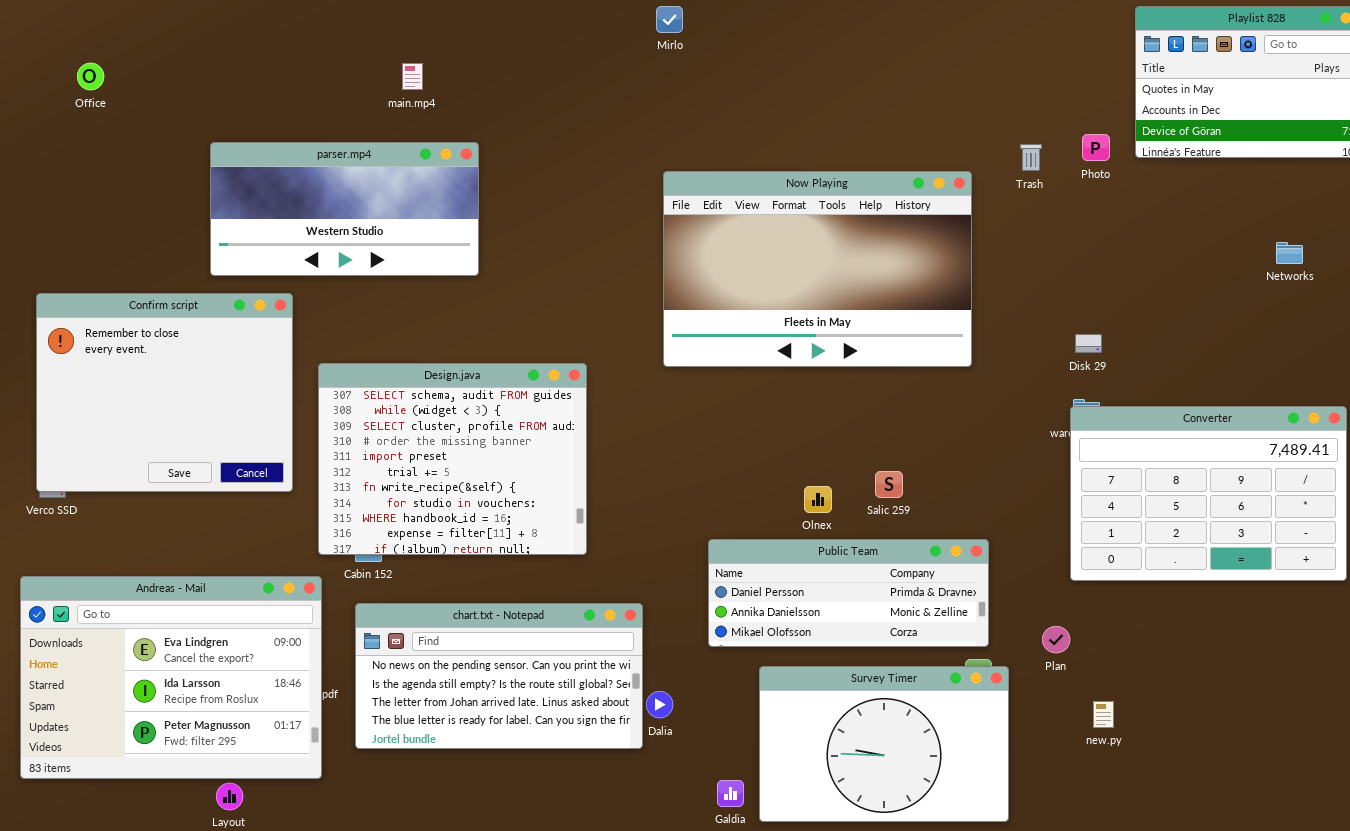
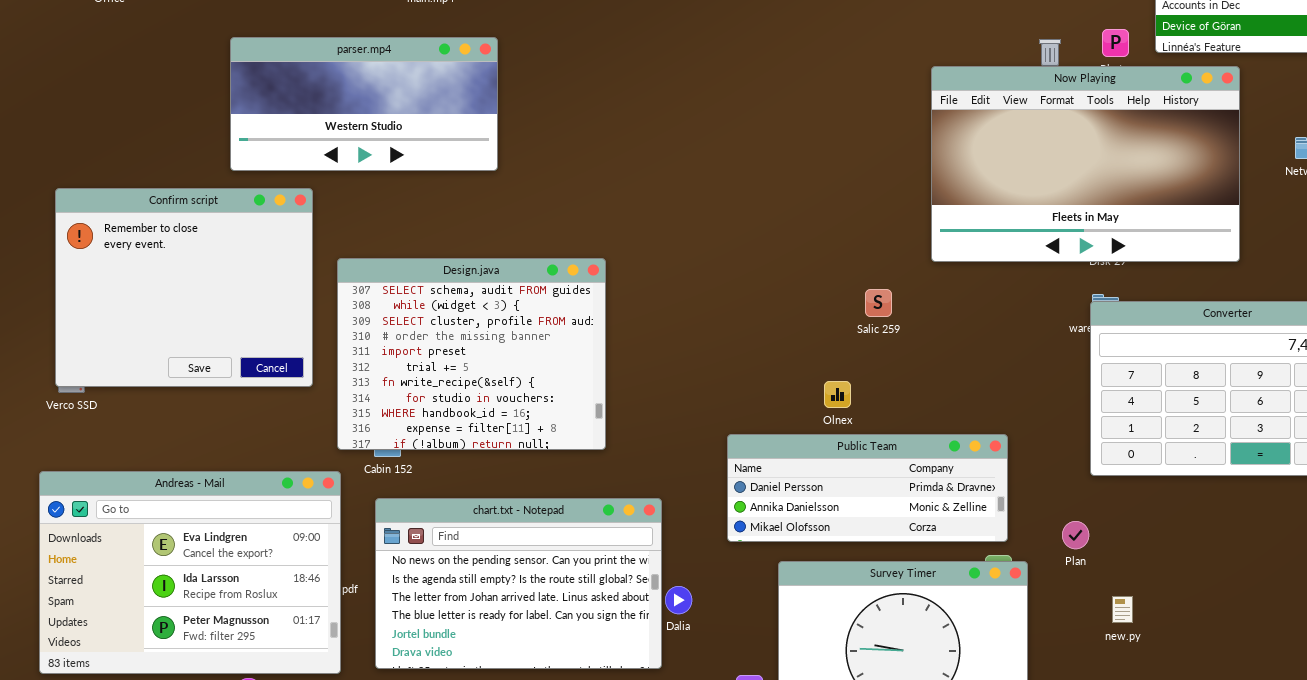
Now Playing: [663,171,972,367] -> [931,66,1240,262], moved
Salic 259: [875,471,903,498] -> [865,289,892,317], moved
chart.txt - Notepad: [355,603,643,749] -> [375,498,662,669], resized

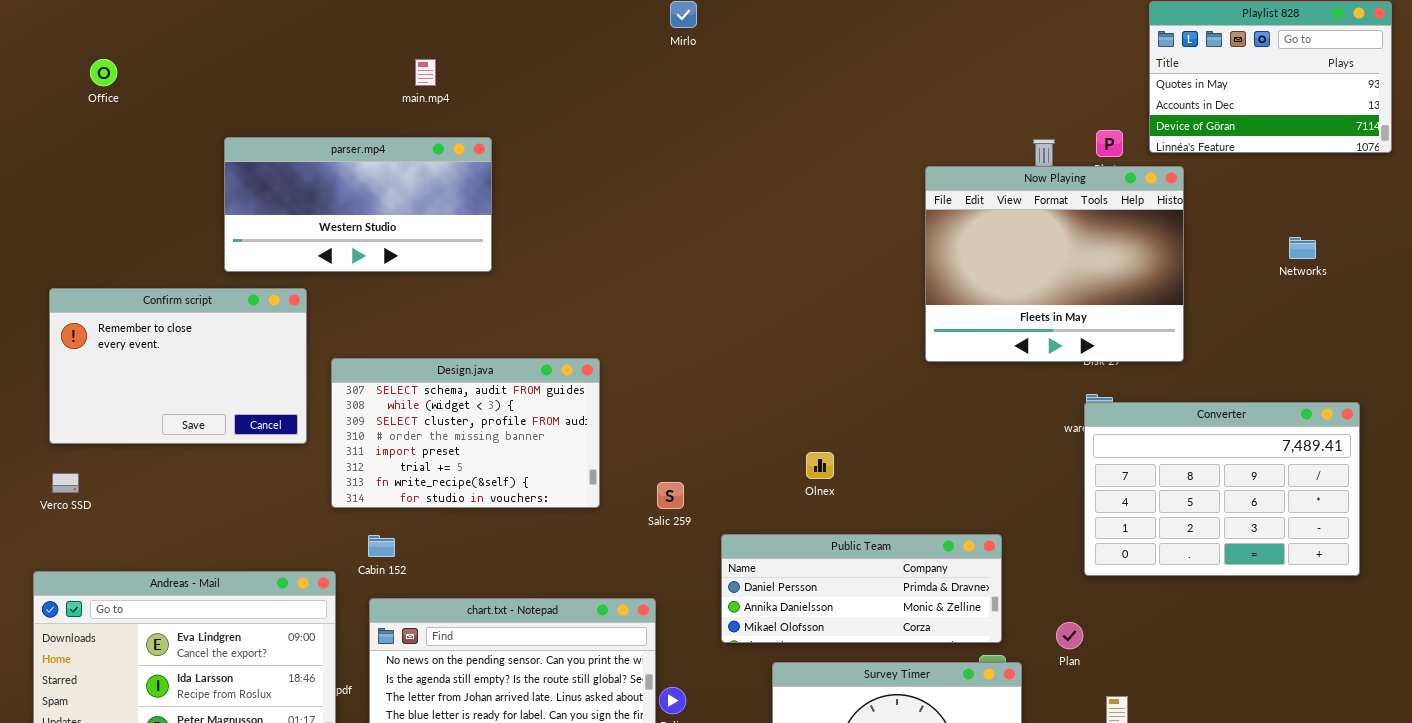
Now Playing: [931,66,1240,262] -> [925,166,1184,362], resized
Confirm script: [55,188,313,387] -> [49,288,307,444], resized
Design.java: [337,258,606,450] -> [331,358,600,508], resized
Salic 259: [865,289,892,317] -> [657,482,684,509], moved
Olnex: [824,381,851,408] -> [806,452,834,479], moved

